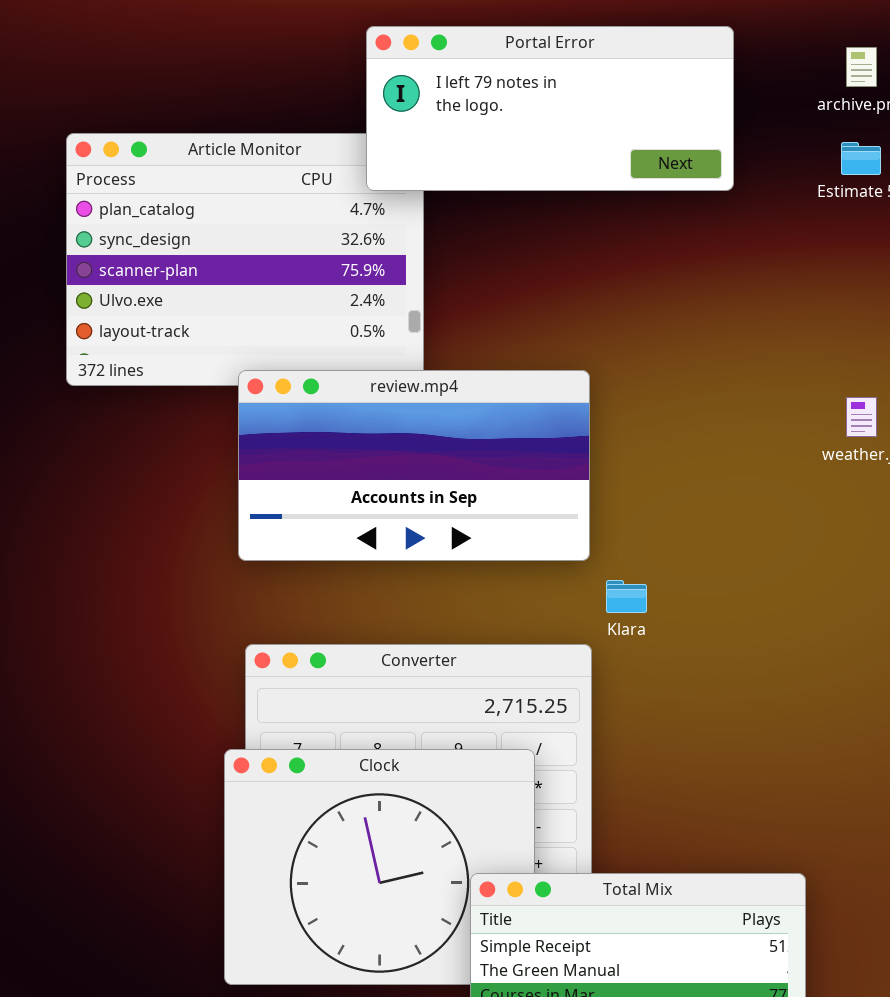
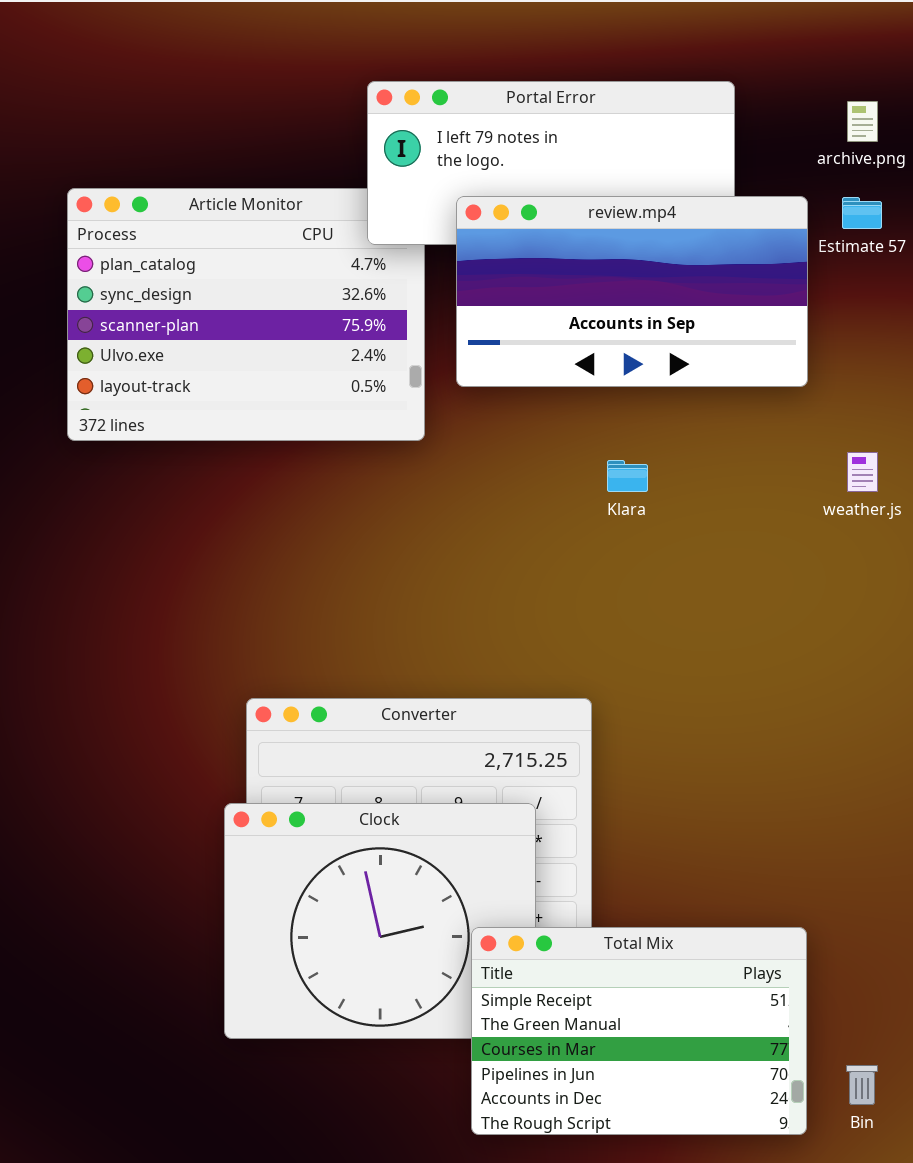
review.mp4: [238,370,590,561] -> [456,196,808,387], moved
Klara: [606,580,647,613] -> [607,460,648,492], moved

